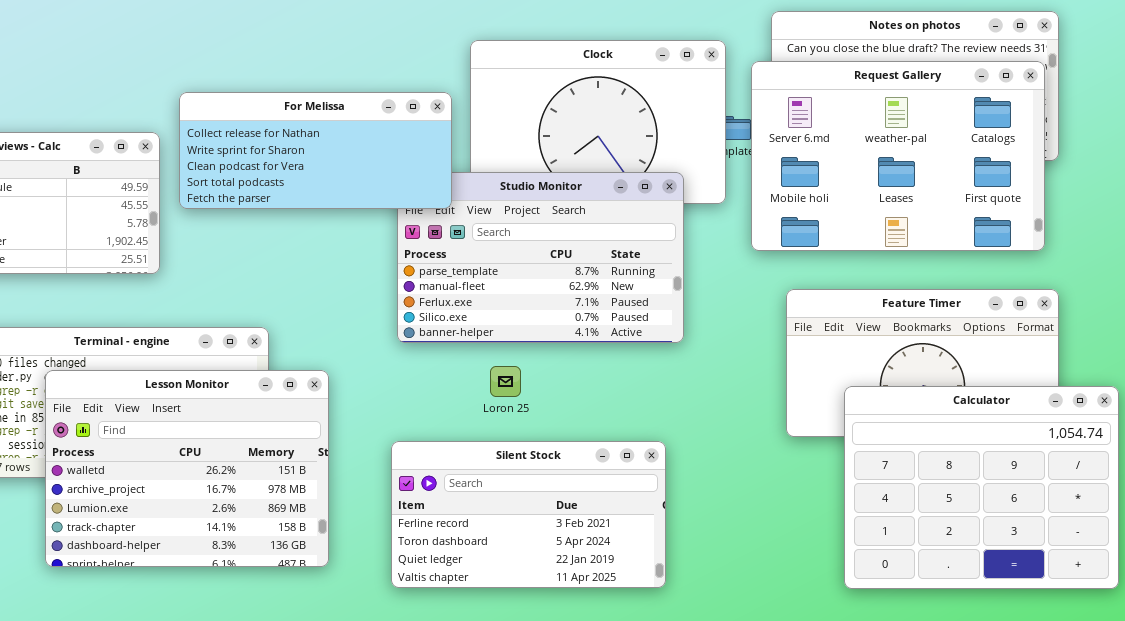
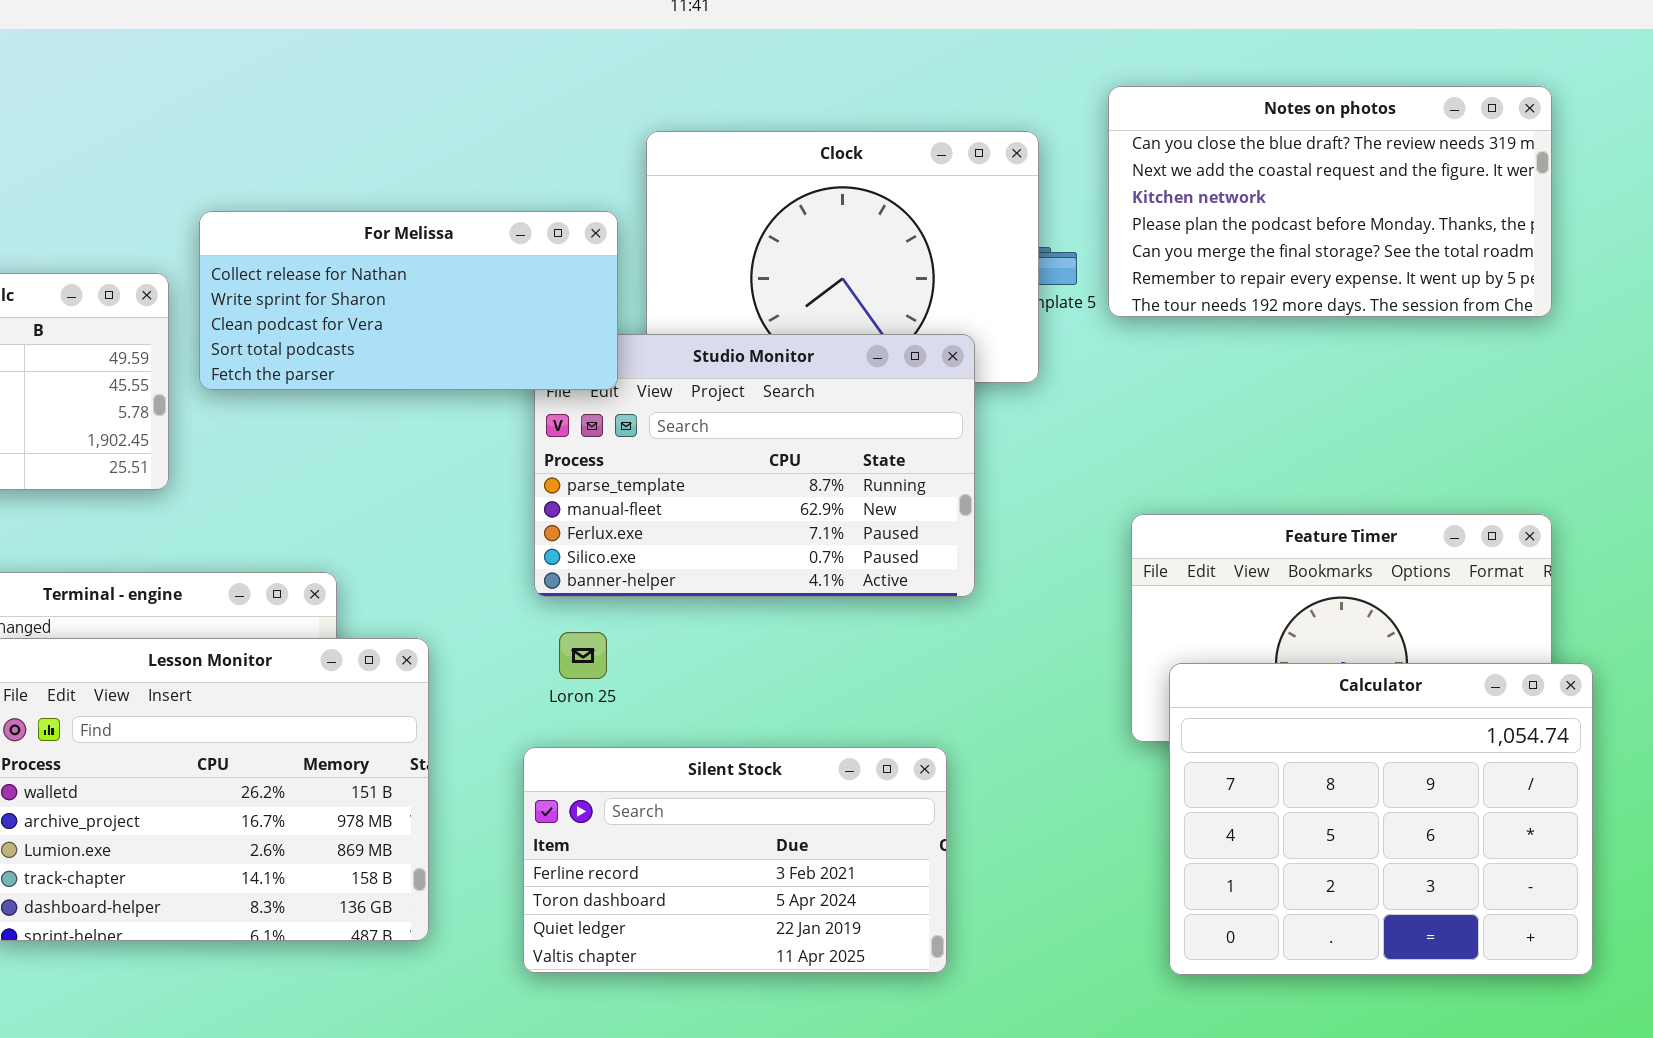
Request Gallery: [751,61,1045,251] -> none, closed
Loron 25: [490,366,521,397] -> [559,632,607,679], moved
Calculator: [844,386,1119,589] -> [1169,663,1593,975], moved

